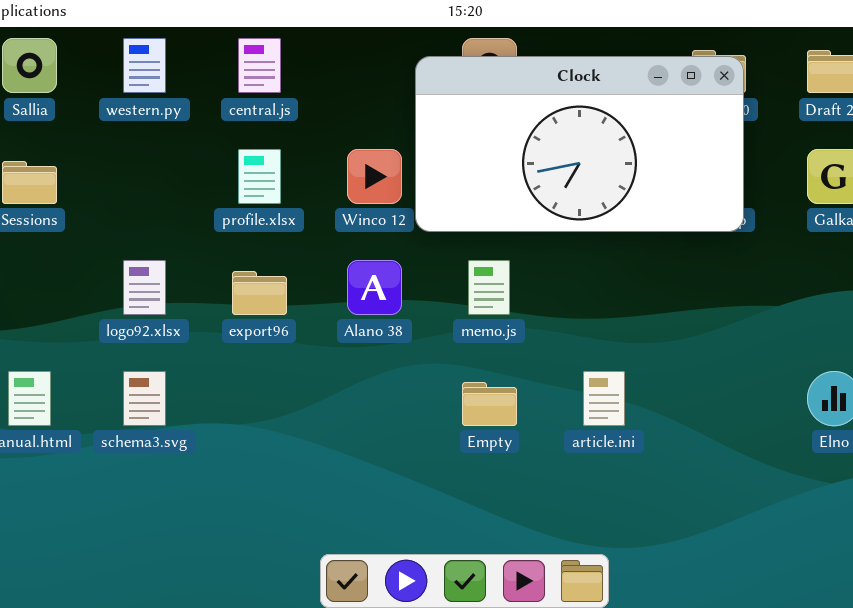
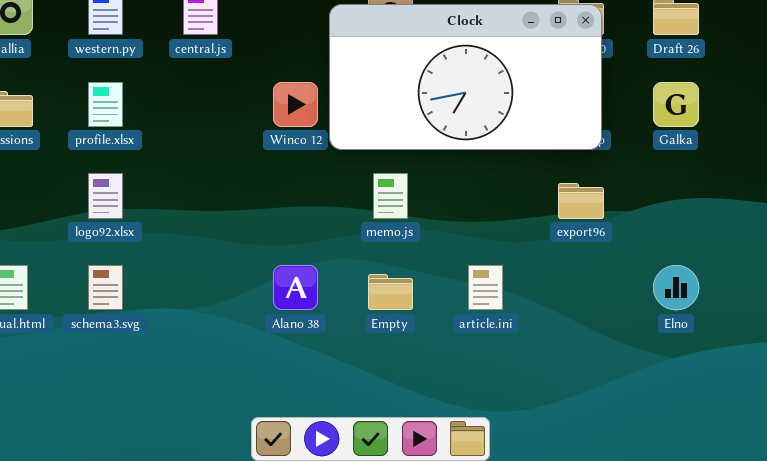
profile.xlsx: [238,149,281,204] -> [88,82,123,127], moved
Alano 38: [347,260,402,315] -> [273,265,318,310], moved
export96: [232,271,287,315] -> [558,183,604,219], moved

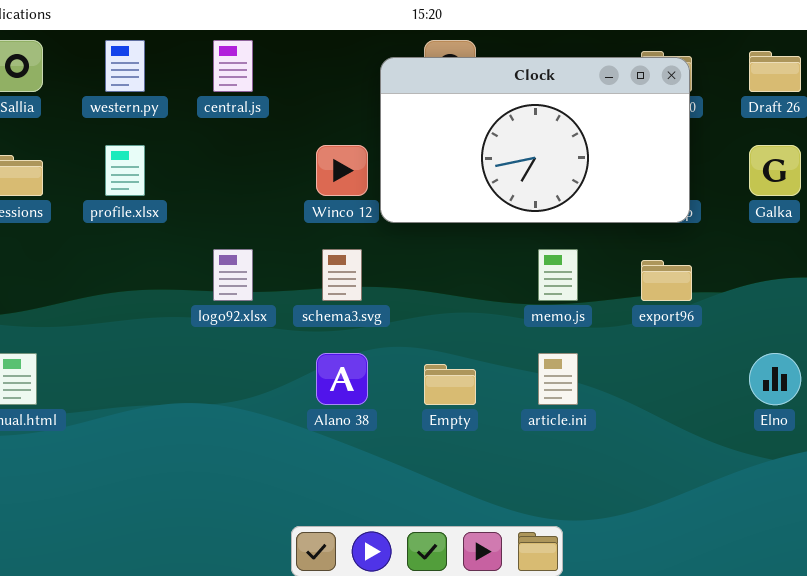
logo92.xlsx: [88,173,123,219] -> [213,249,253,301], moved
memo.js: [373,173,408,219] -> [538,249,578,301], moved
schema3.svg: [88,265,123,310] -> [322,249,362,301], moved

